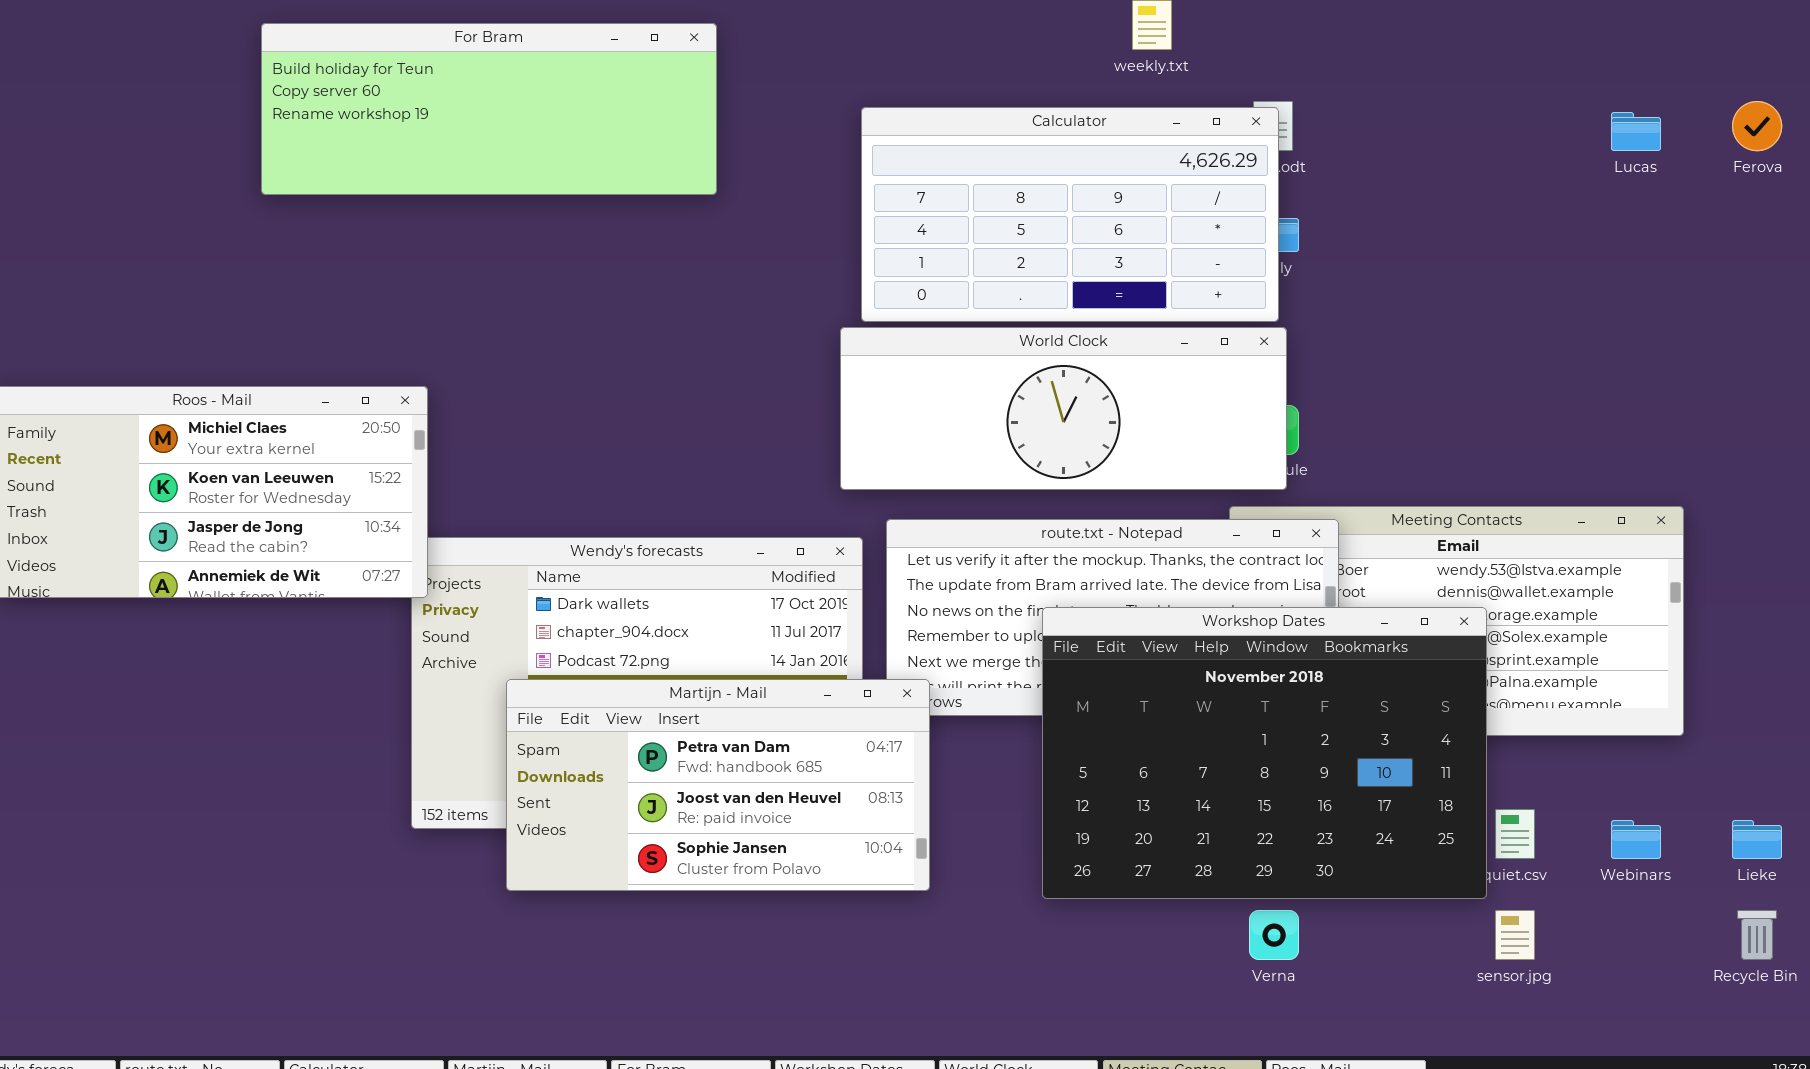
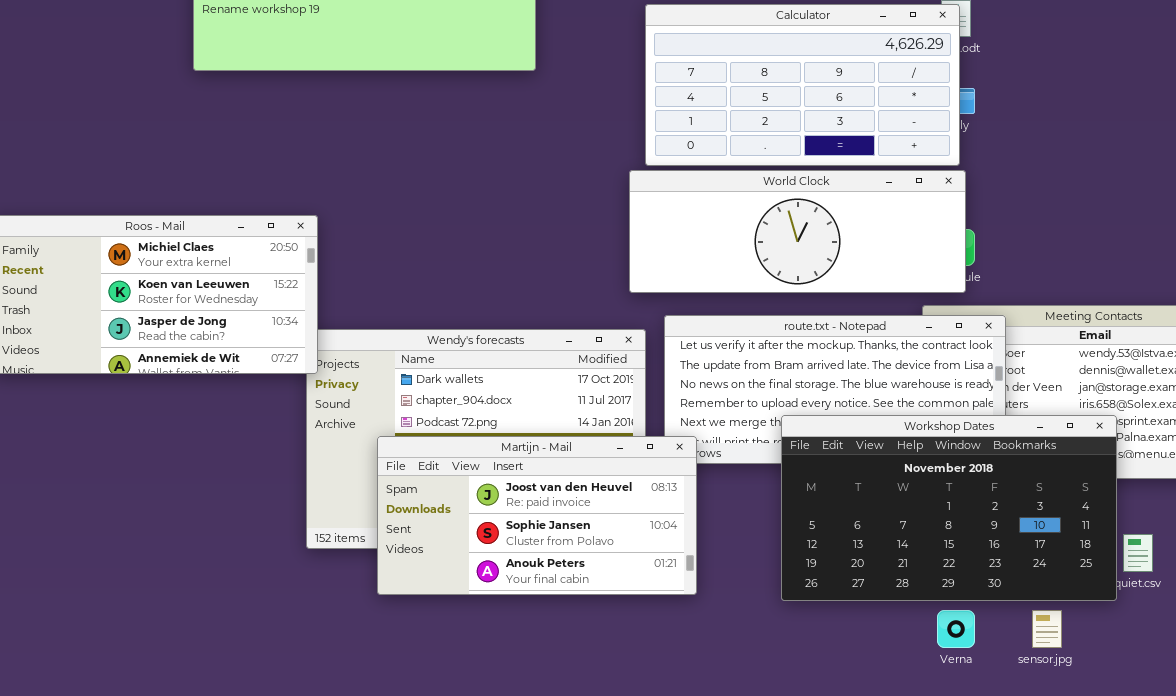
Workshop Dates: [1042,607,1487,899] -> [781,415,1117,601], resized
Martijn - Mail: [506,679,930,891] -> [377,436,697,595], scrolled down 1 row
sensor.jpg: [1495,910,1535,960] -> [1032,610,1062,648], moved

